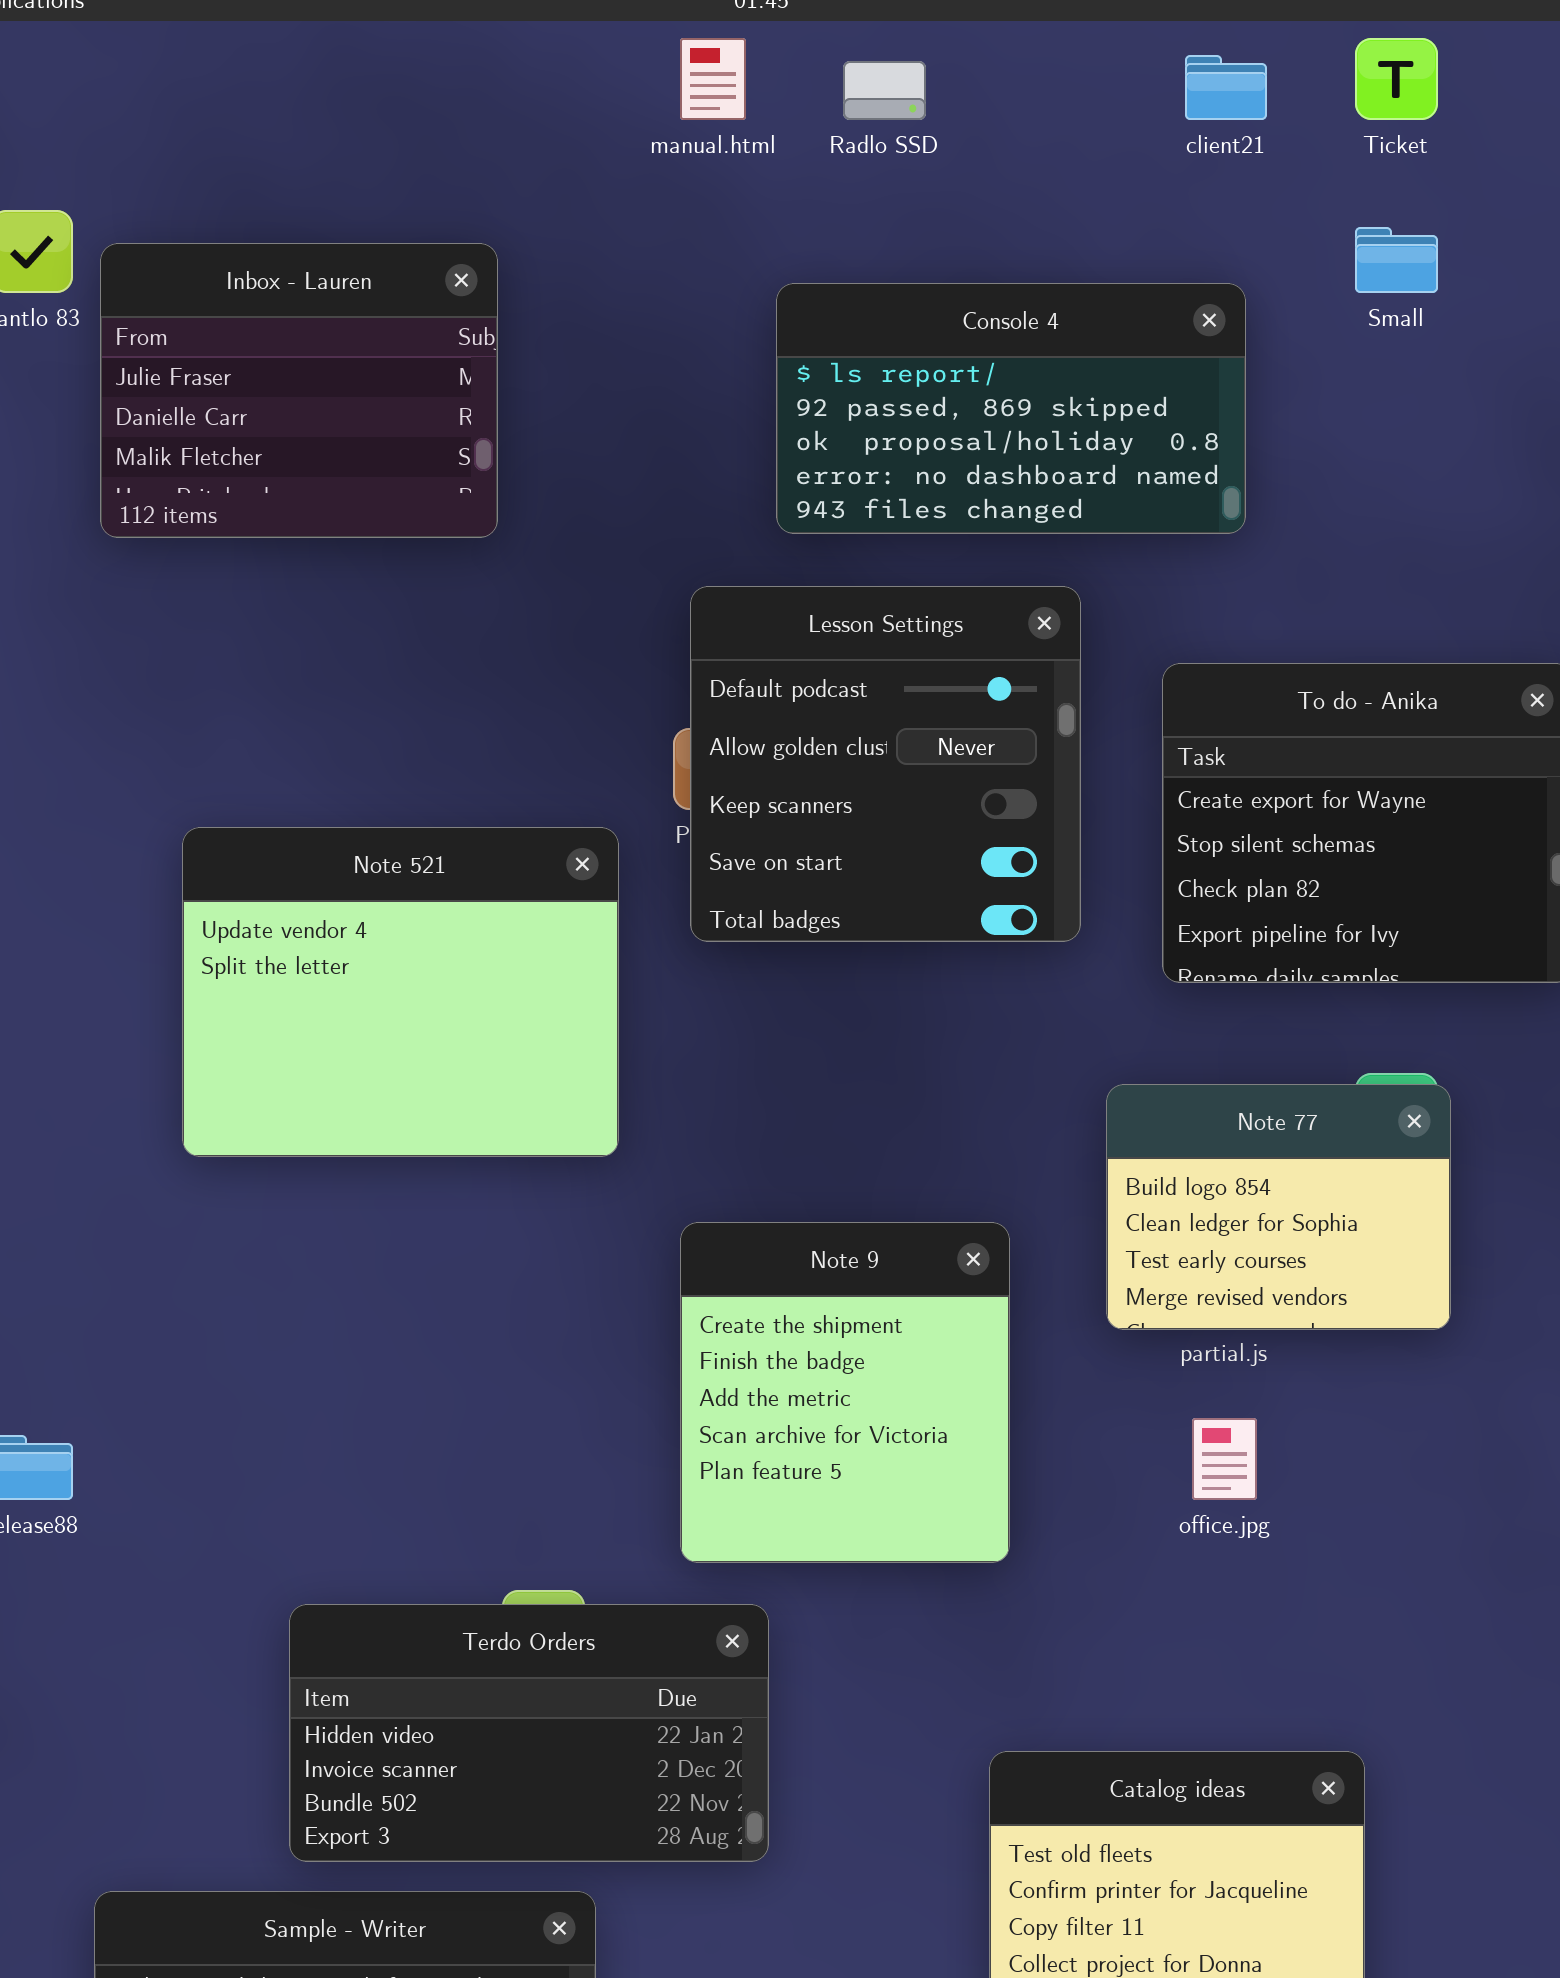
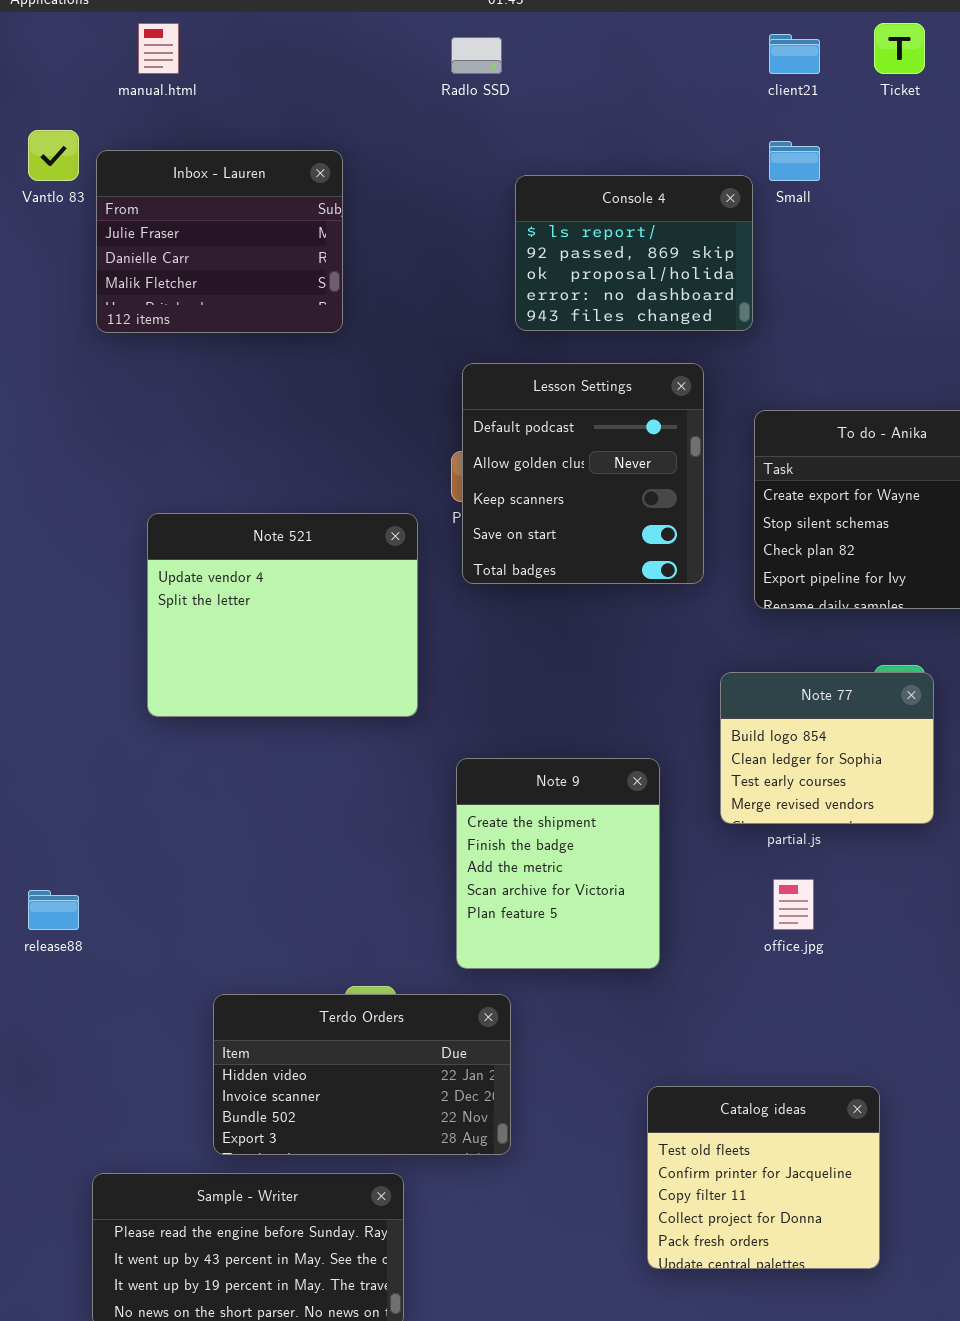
manual.html: [680,38,746,120] -> [138,23,179,74], moved
Radlo SSD: [843,61,926,120] -> [451,37,502,74], moved
Small: [1355,227,1438,293] -> [769,141,820,181], moved
Console 4: [776,283,1246,534] -> [515,175,753,331], resized

